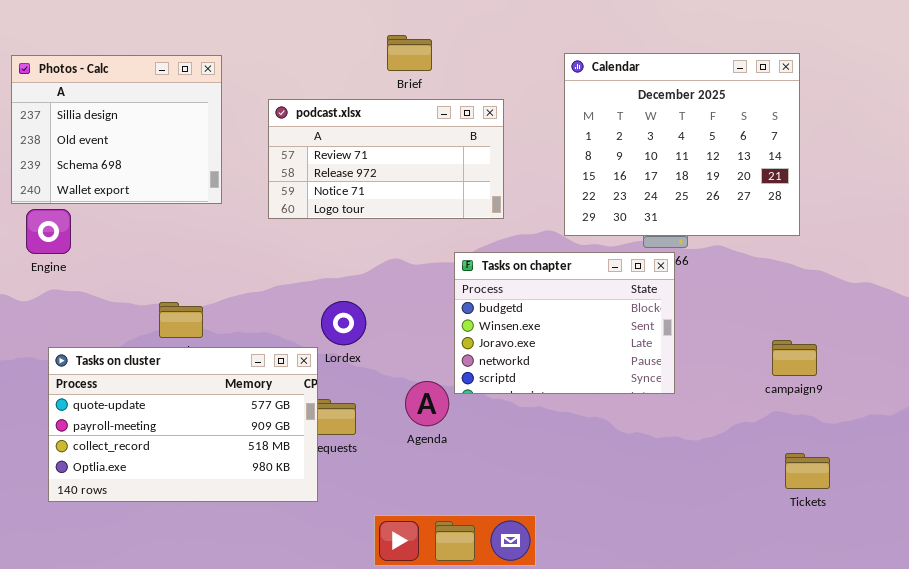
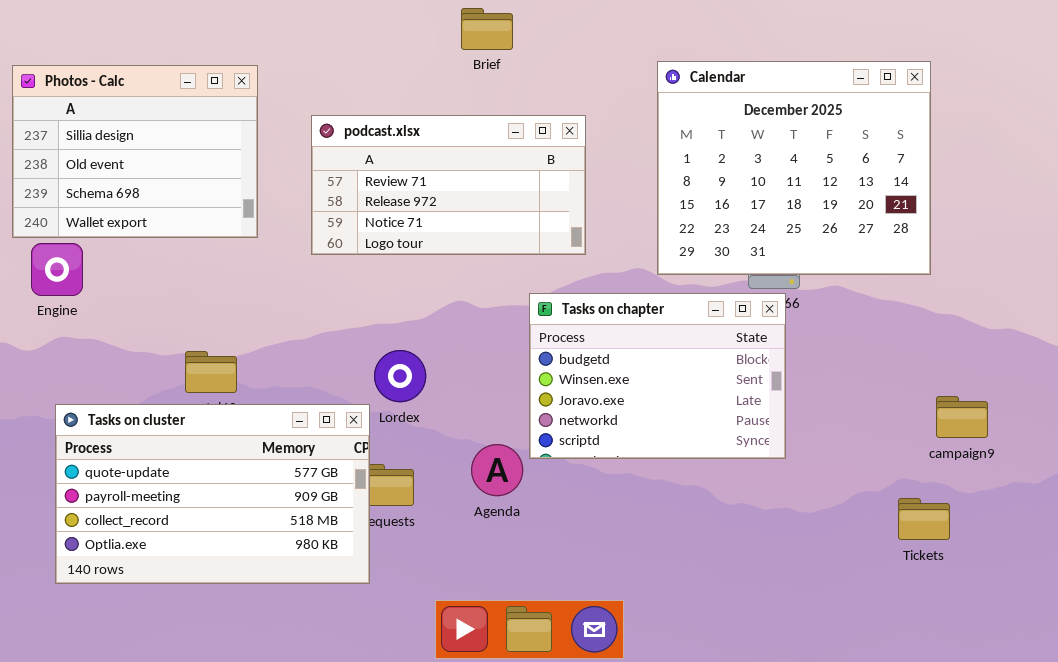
Brief: [387,35,432,71] -> [461,8,513,50], moved
campaign9: [772,340,817,376] -> [936,396,988,438], moved
Tickets: [785,453,830,489] -> [898,498,950,540], moved

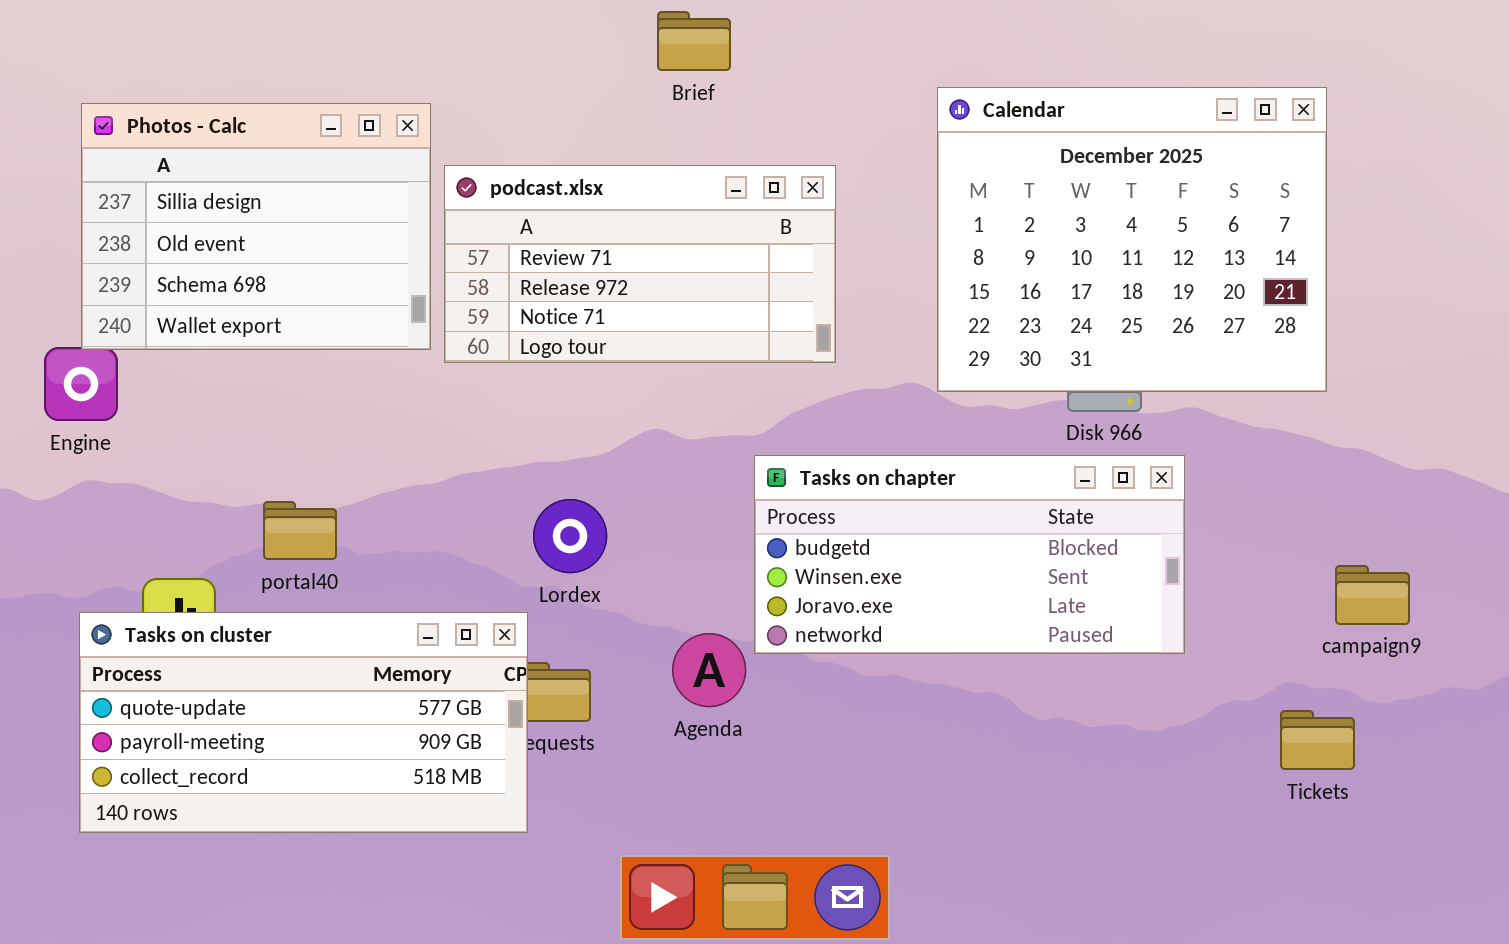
Photos - Calc: [12,65,258,238] -> [81,103,431,350], moved
Tasks on chapter: [529,293,786,459] -> [754,455,1185,654], resized
Tasks on cluster: [55,404,370,584] -> [79,612,528,833], resized

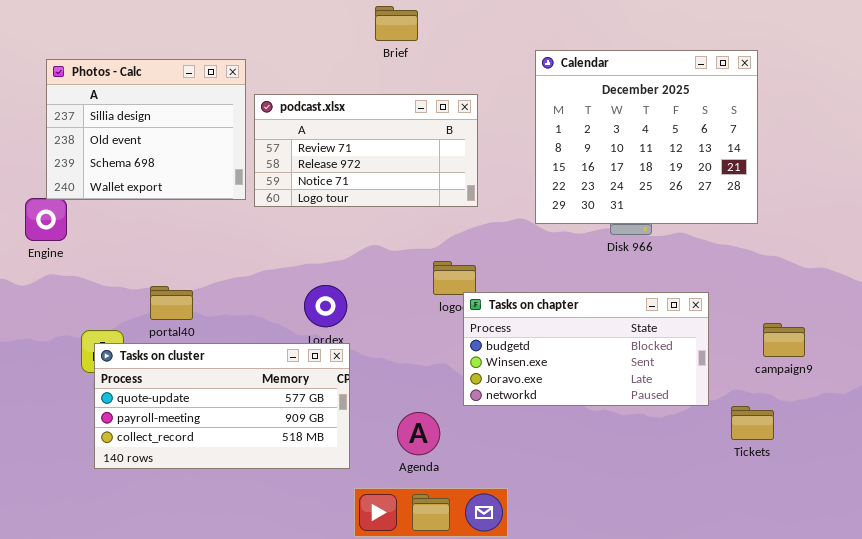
Tasks on chapter: [754,455,1185,654] -> [463,292,709,406], moved
Tasks on cluster: [79,612,528,833] -> [94,343,350,469], moved
Agenda: [672,633,746,707] -> [397,412,440,455], moved

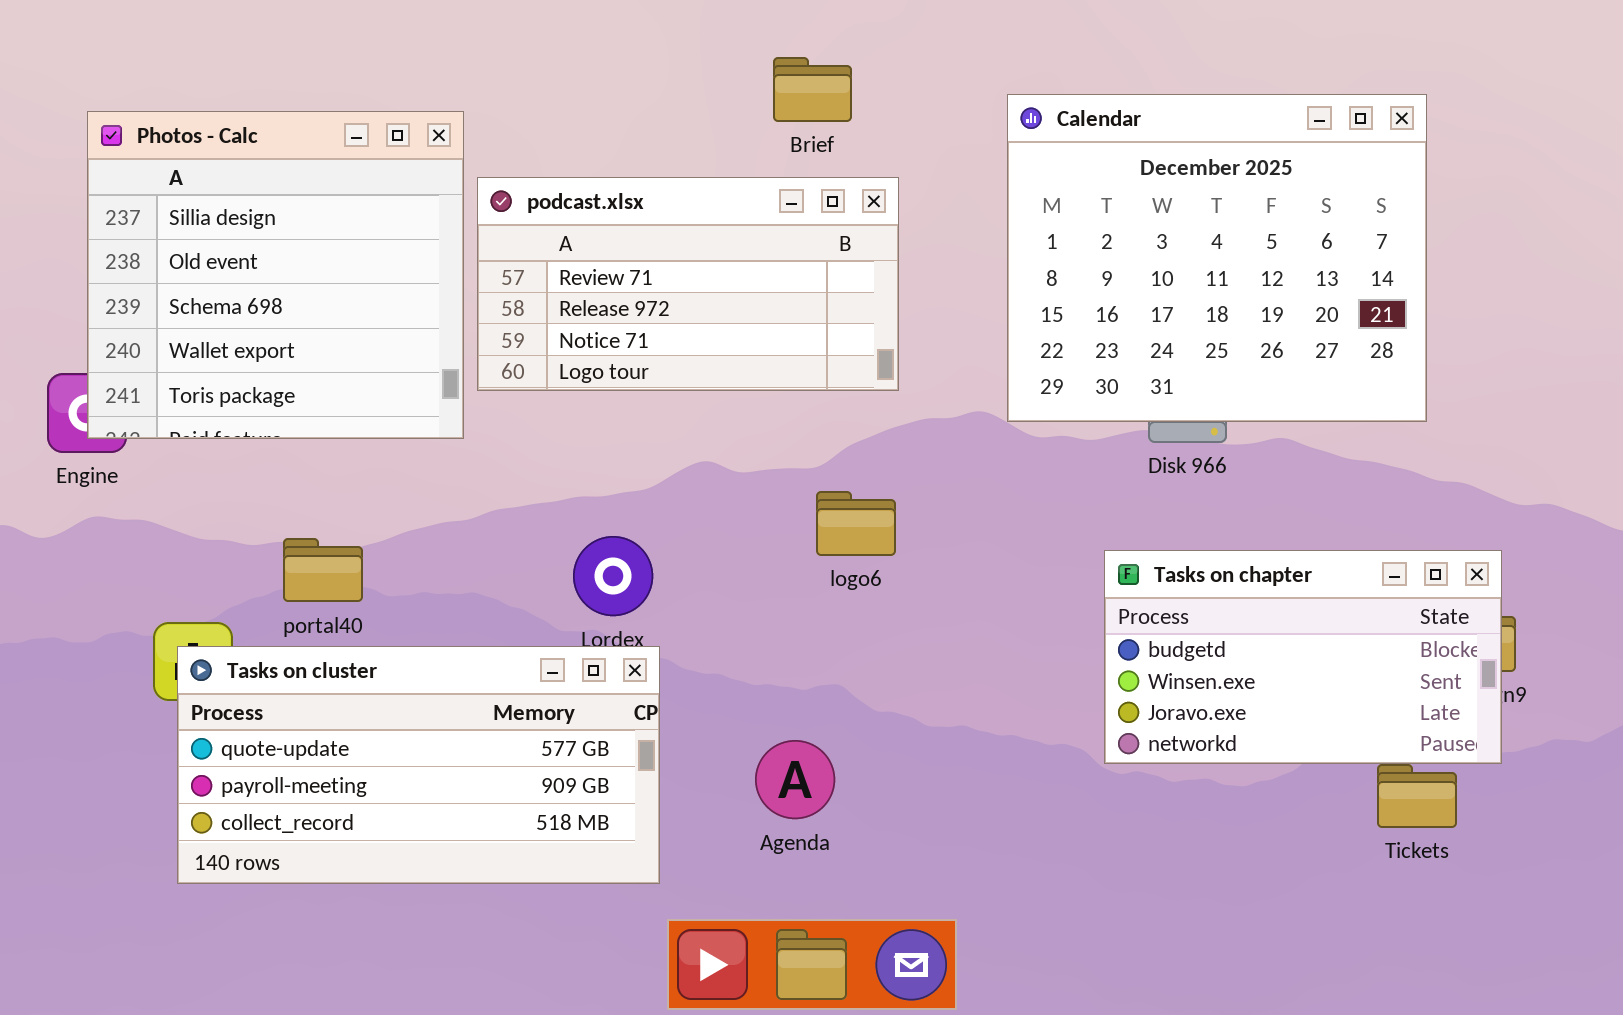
Brief: [375,6,418,41] -> [773,57,852,122], moved
Photos - Calc: [46,59,246,200] -> [87,111,464,439], resized
Tasks on chapter: [463,292,709,406] -> [1104,550,1502,764], moved, resized
Agenda: [397,412,440,455] -> [755,740,835,819], moved

